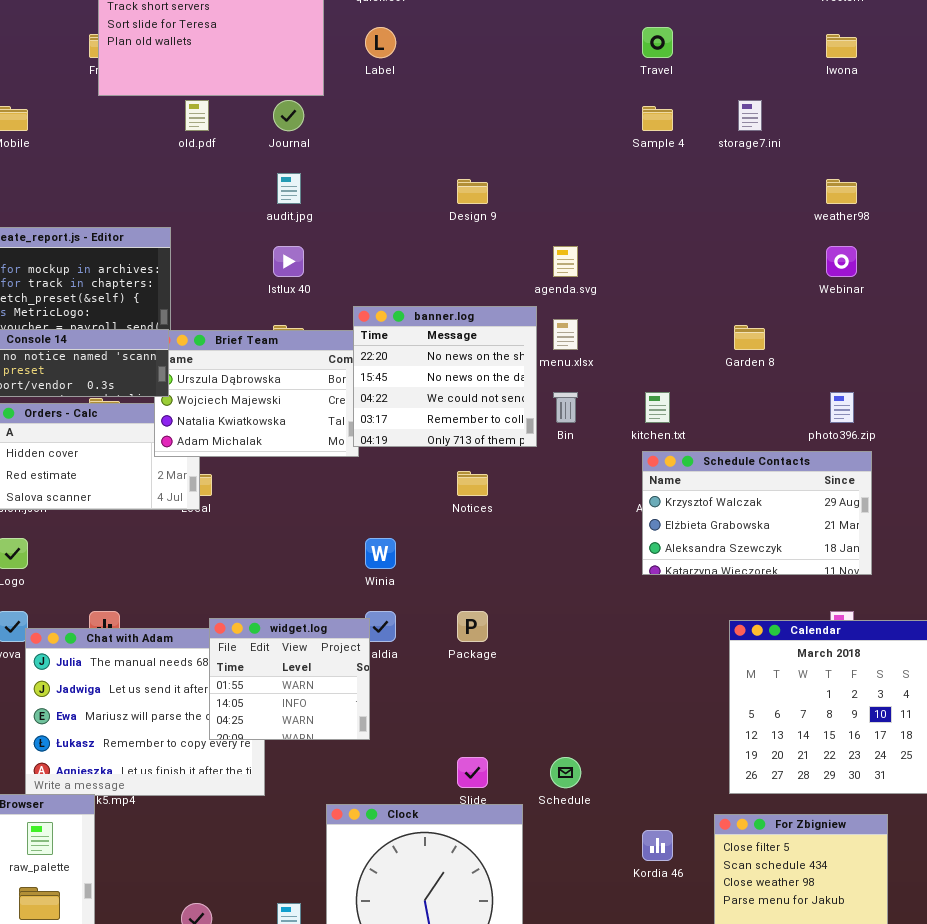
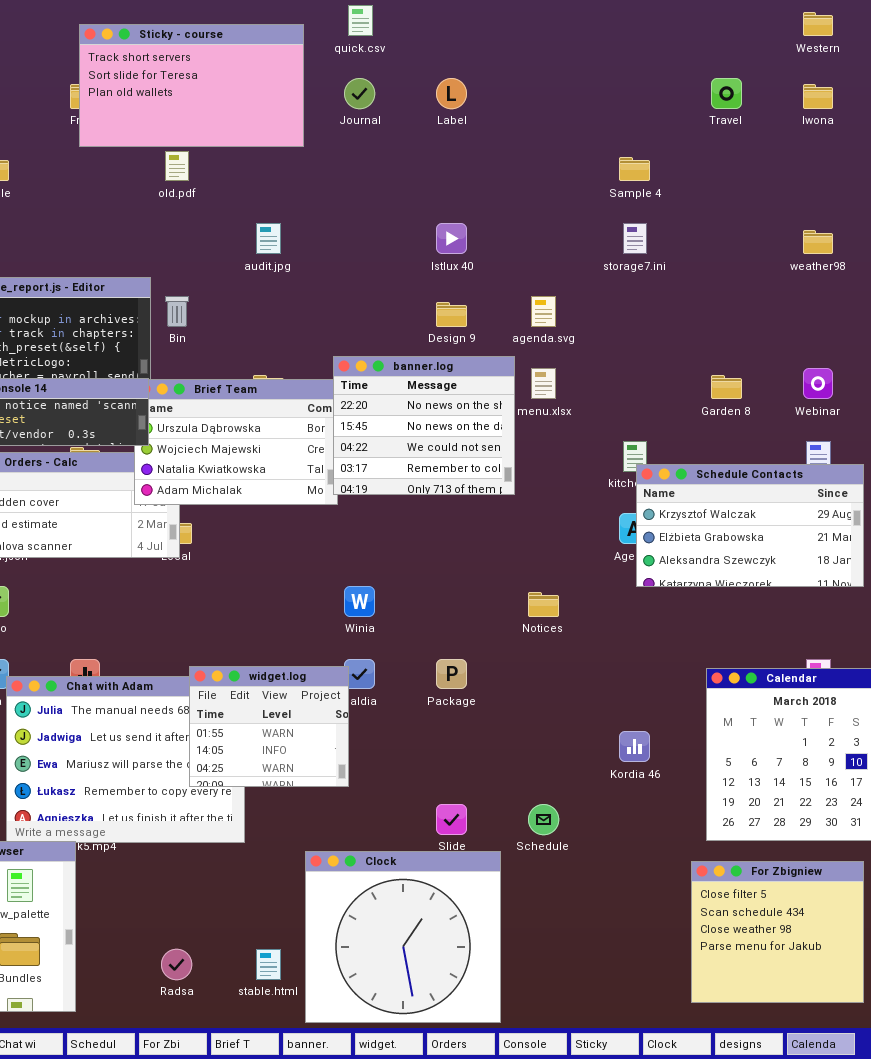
Label: [365,27,396,58] -> [436,78,467,109], moved
Travel: [642,27,673,58] -> [711,78,742,109], moved
Journal: [273,100,304,131] -> [344,78,375,109], moved
storage7.ini: [738,100,762,131] -> [623,223,647,254], moved
Design 9: [457,179,488,204] -> [436,302,467,327], moved
Istlux 40: [273,246,304,277] -> [436,223,467,254], moved
Webinar: [826,246,857,277] -> [803,368,833,399], moved
Bin: [553,392,578,423] -> [165,296,189,327], moved
Schedule Contacts: [642,451,872,575] -> [636,464,864,587], moved
Notices: [457,471,488,496] -> [528,592,559,617], moved
Kordia 46: [642,830,673,861] -> [619,731,650,762], moved

